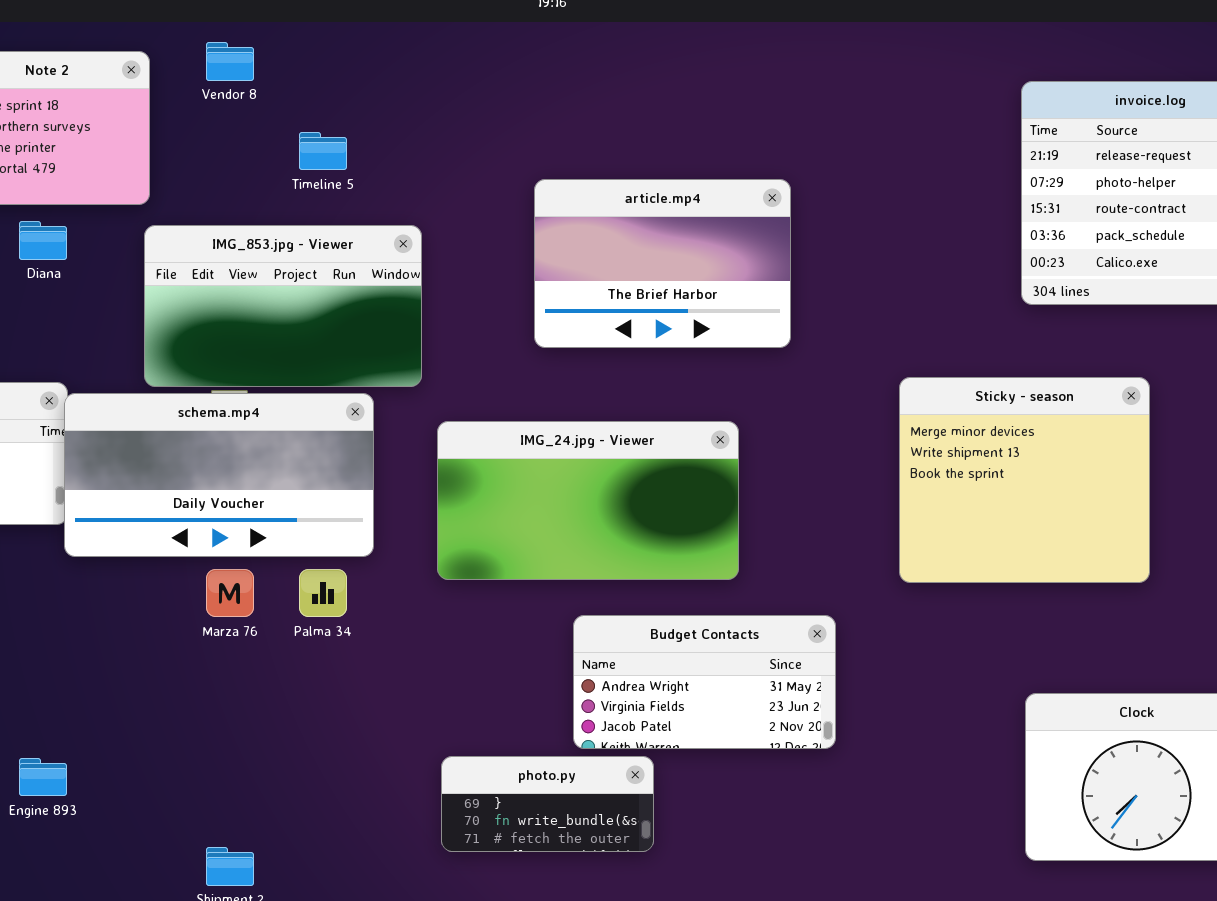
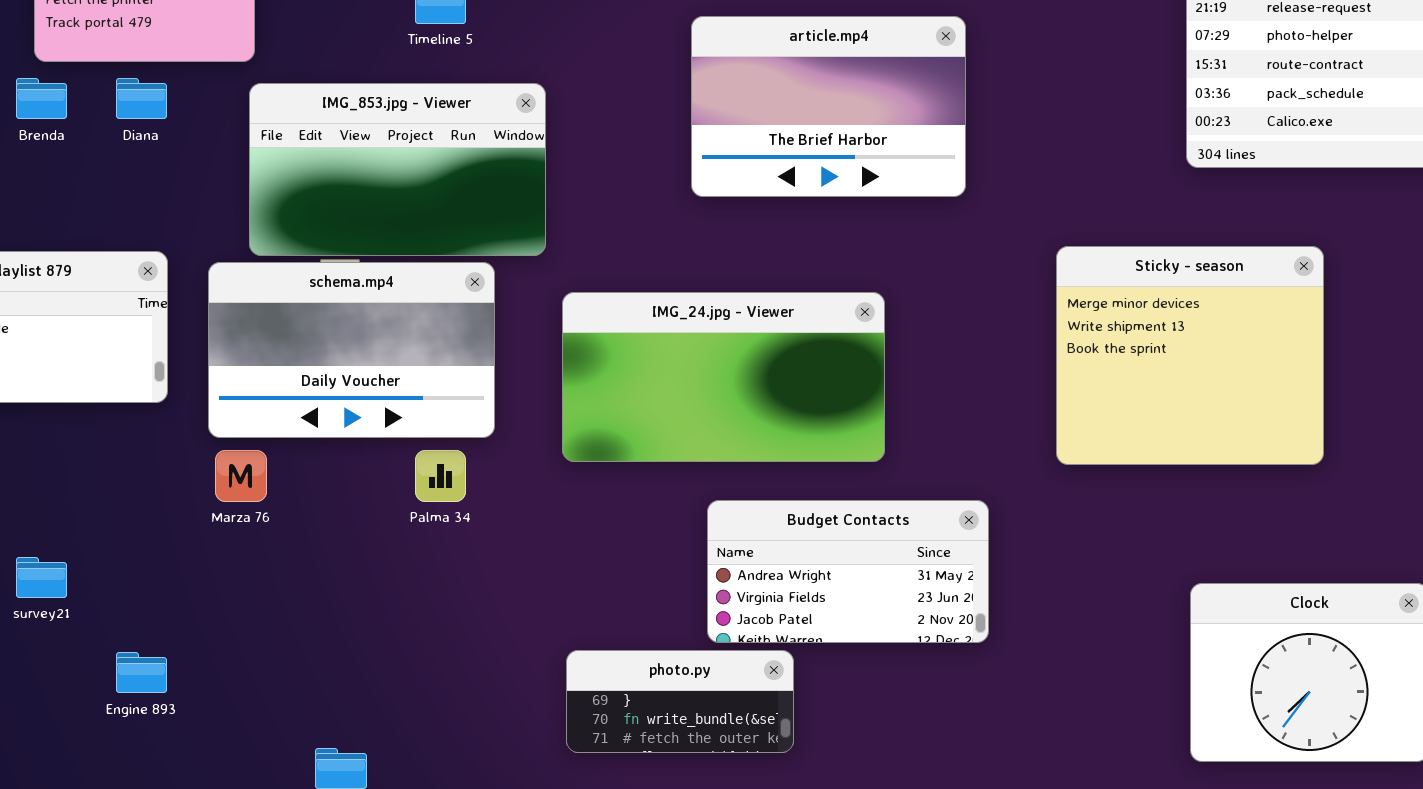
article.mp4: [534,179,791,348] -> [691,16,966,197], moved
schema.mp4: [64,393,374,557] -> [208,262,495,438], resized
Marza 76: [206,569,254,617] -> [215,450,267,502], moved

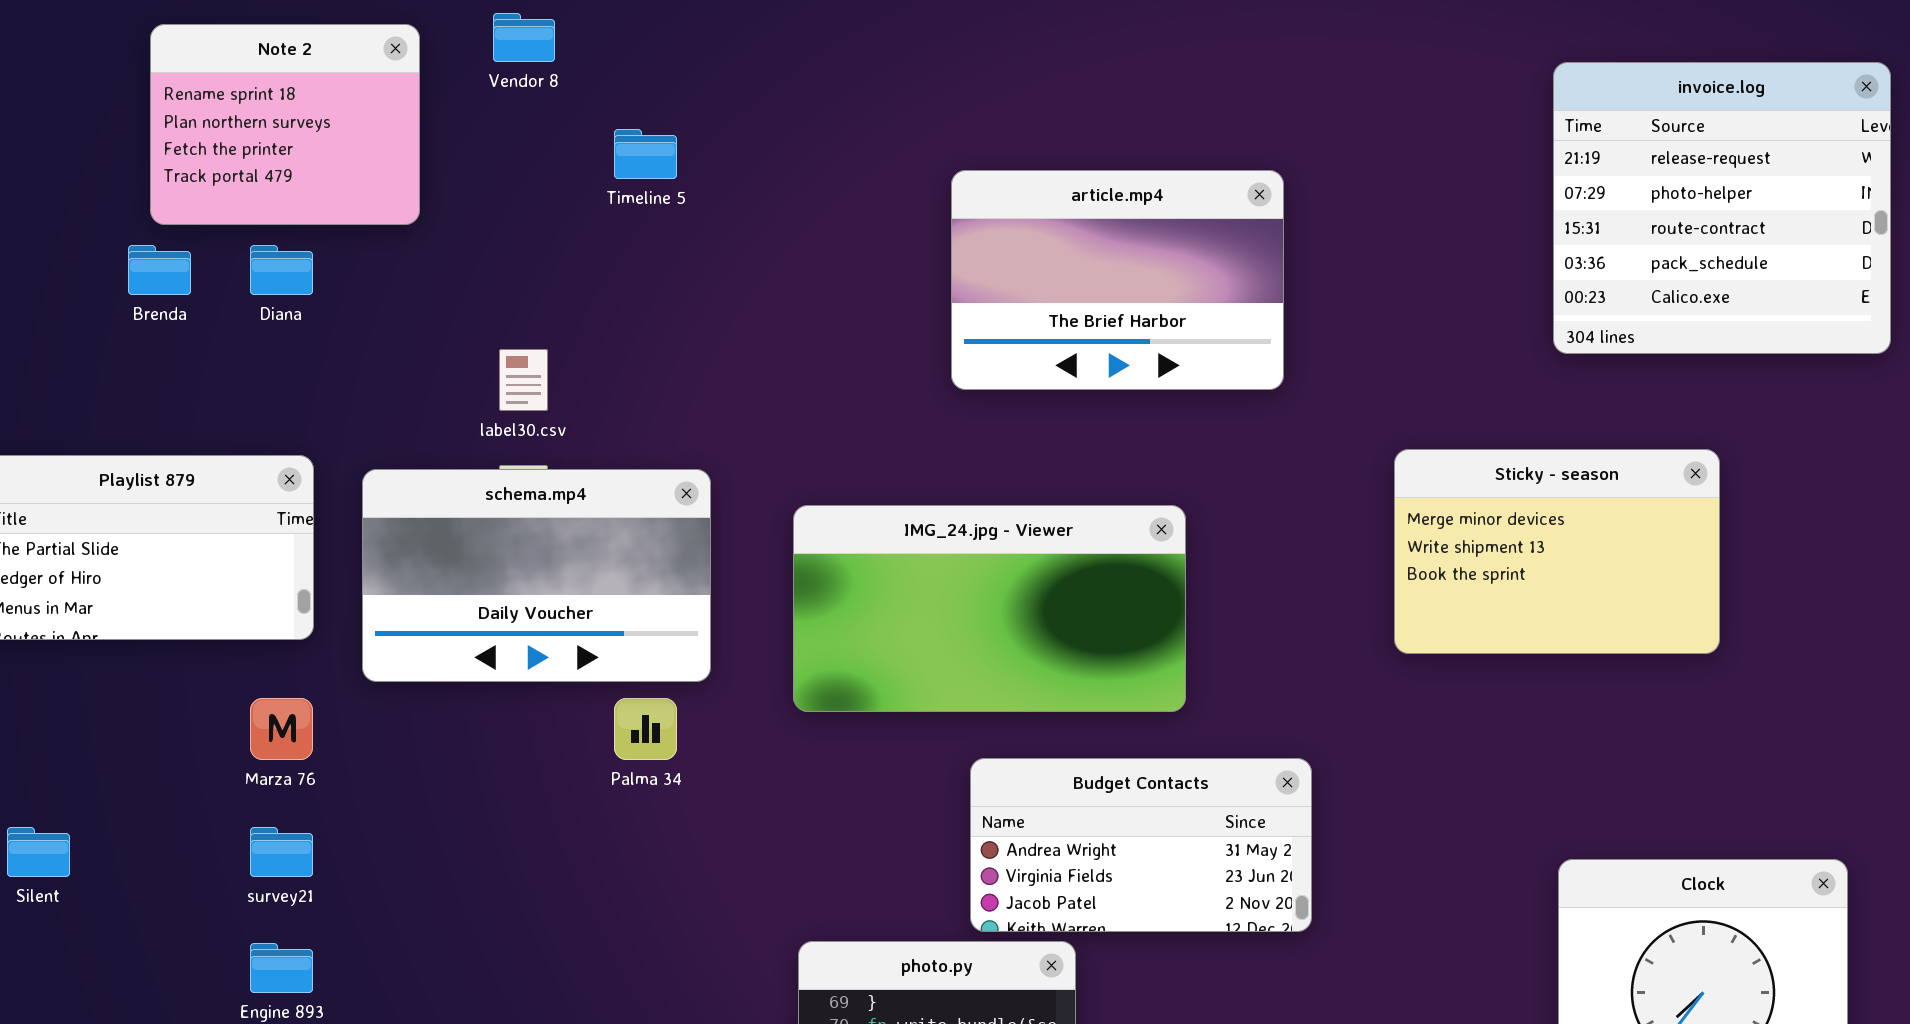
IMG_853.jpg - Viewer: [249,83,546,256] -> none, closed
Sticky - season: [1056,246,1324,465] -> [1394,449,1720,654], resized
Marza 76: [215,450,267,502] -> [250,698,313,760], moved
survey21: [16,557,67,598] -> [250,827,313,877], moved

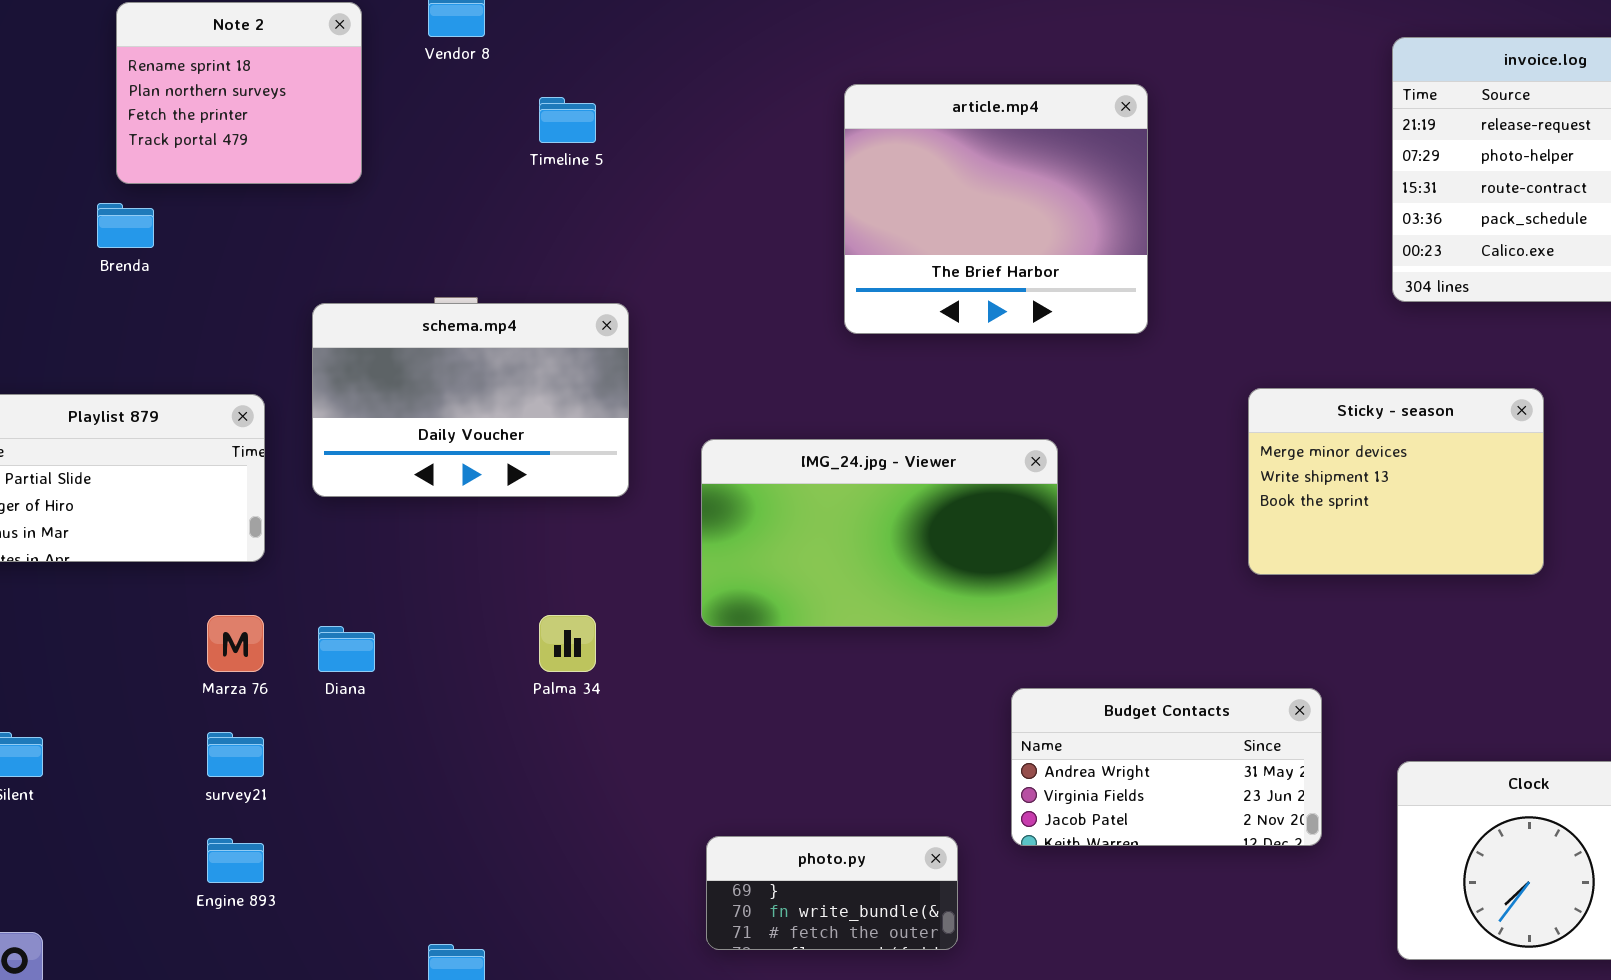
article.mp4: [951,170,1284,390] -> [844,84,1148,334], resized
Diana: [250,245,313,295] -> [318,626,375,672], moved
schema.mp4: [362,469,711,682] -> [312,303,629,497], moved
Budget Contacts: [970,758,1312,932] -> [1011,688,1322,846], moved

